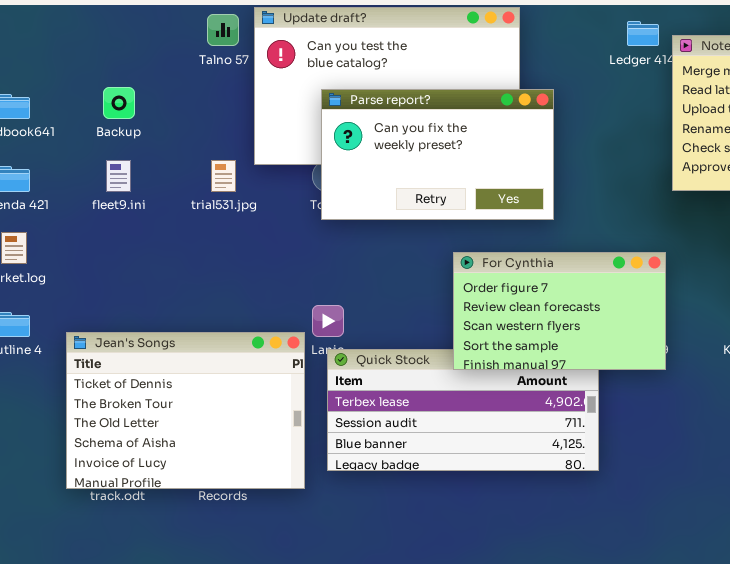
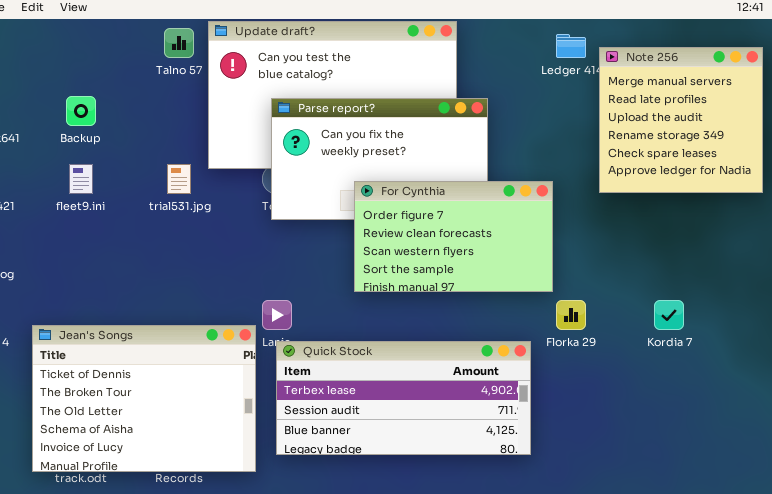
For Cynthia: [453,252,666,370] -> [354,181,553,292], moved

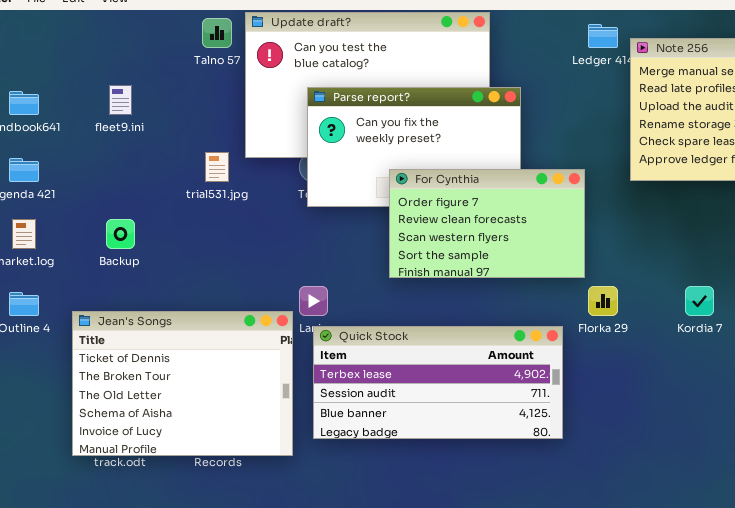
Backup: [66,96,96,126] -> [106,219,135,249], moved
fleet9.ini: [69,164,93,194] -> [109,85,132,115], moved

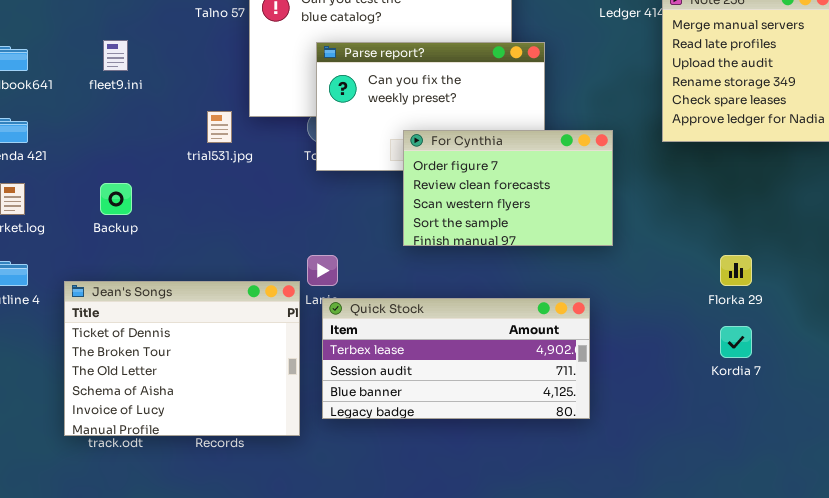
Florka 29: [588,286,618,316] -> [720,255,752,286], moved
Kordia 7: [685,286,714,316] -> [720,326,752,358], moved

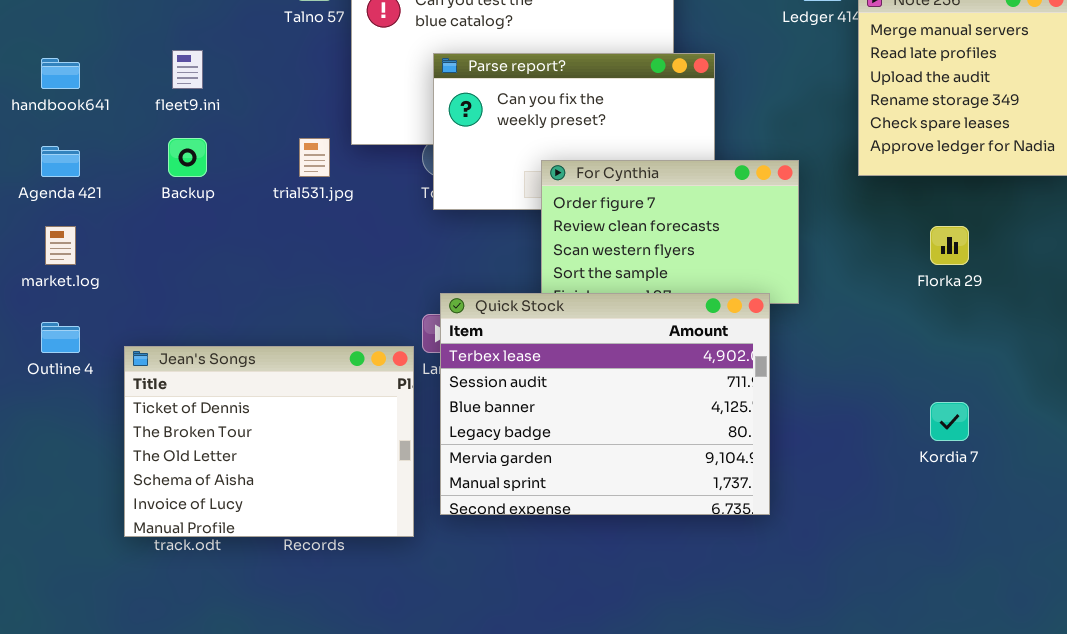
Backup: [100,183,132,215] -> [168,138,207,177], moved
Florka 29: [720,255,752,286] -> [930,226,969,265], moved
Quick Stock: [322,298,590,419] -> [440,293,770,515], resized

